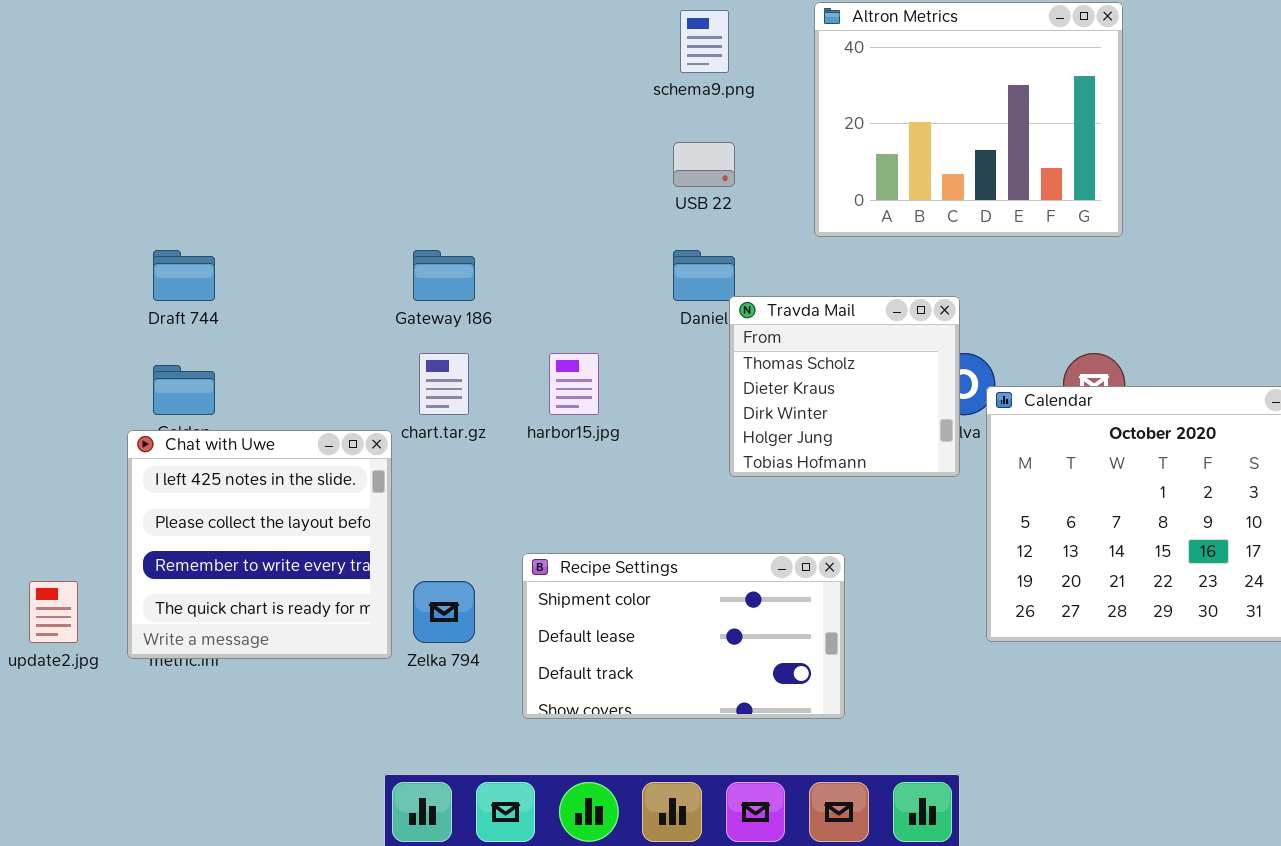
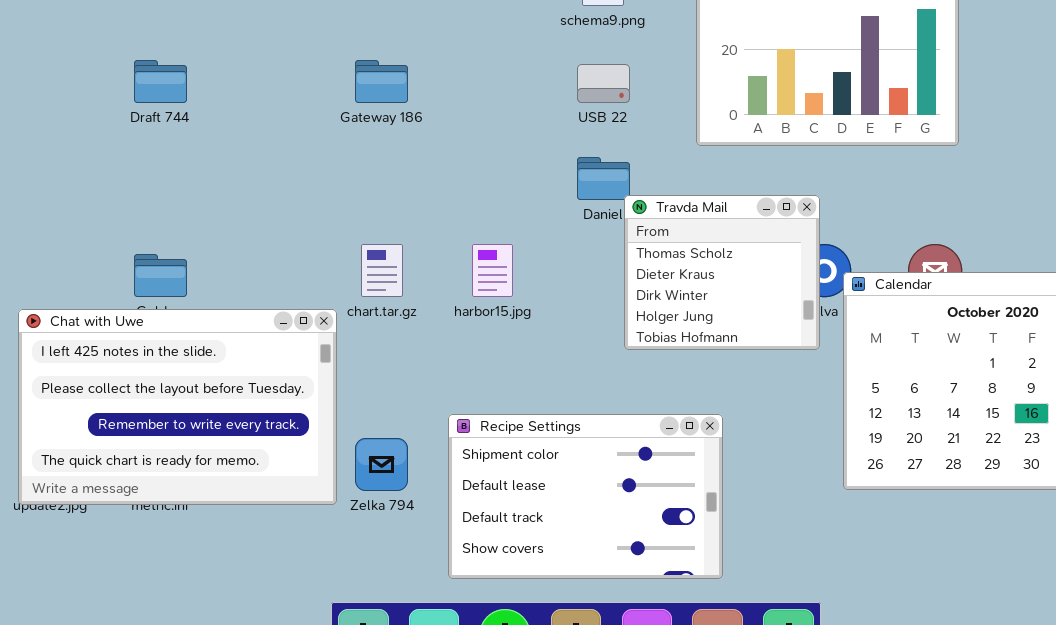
Draft 744: [153,250,215,301] -> [134,60,187,103], moved
Gateway 186: [413,250,475,301] -> [355,60,408,103], moved
Chat with Uwe: [127,430,392,659] -> [18,309,337,505], resized
Recipe Settings: [522,553,845,719] -> [448,414,723,579], resized

